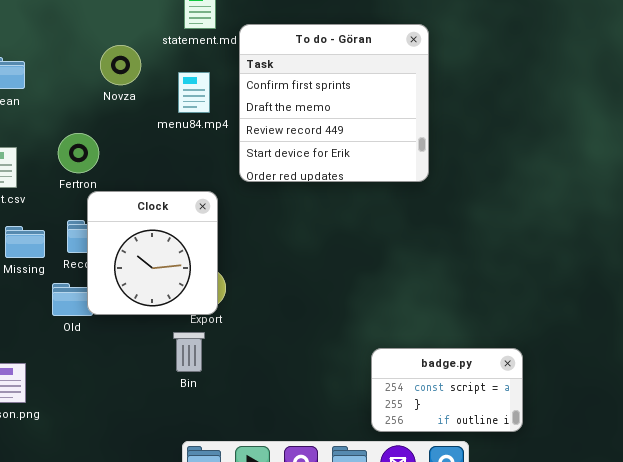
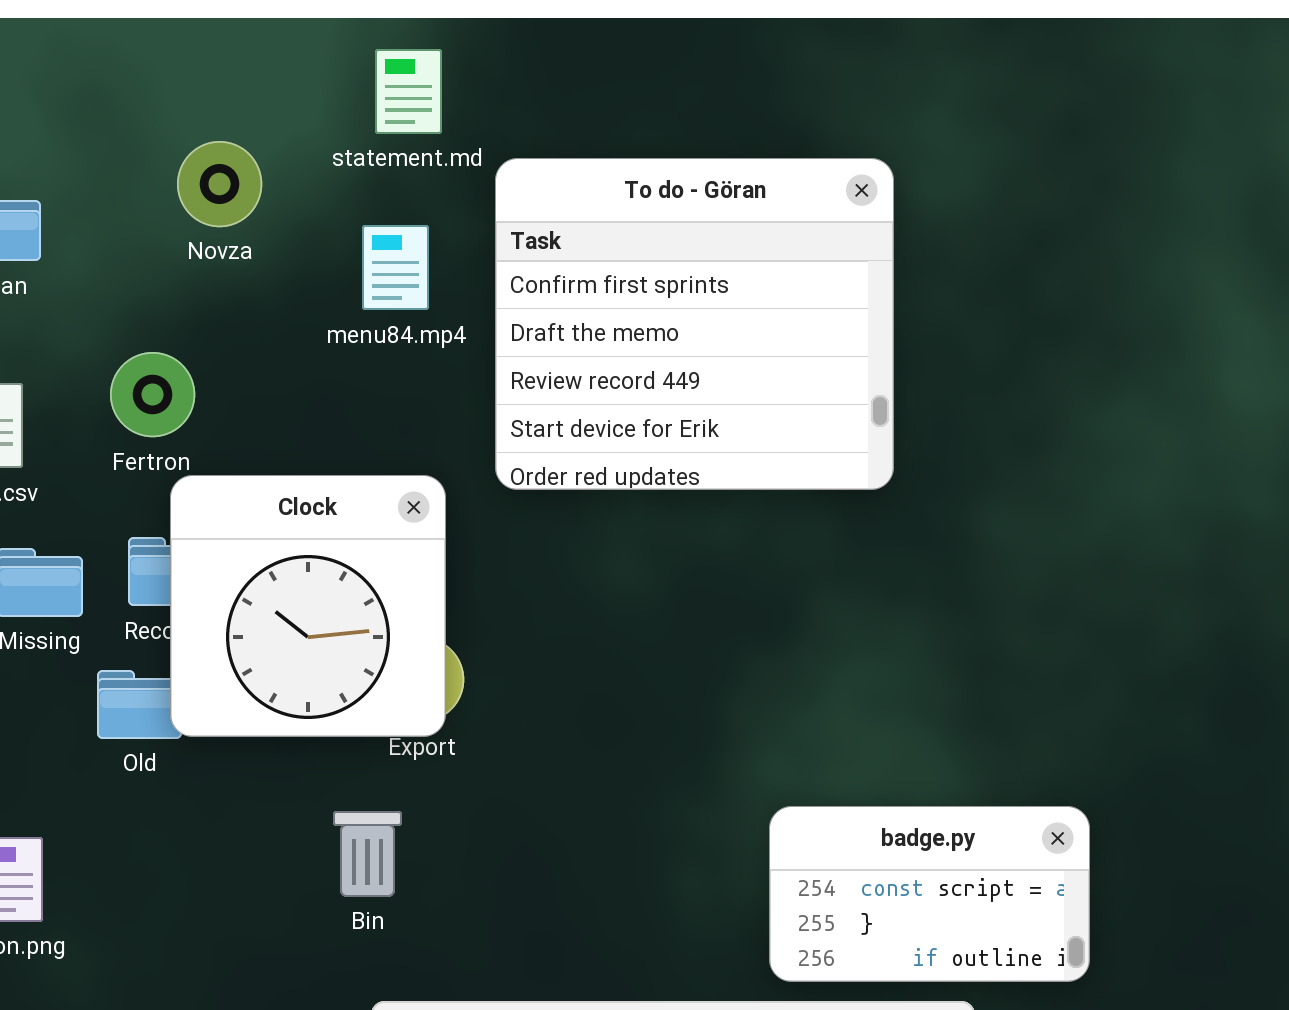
To do - Göran: [239,24,429,182] -> [495,158,894,490], moved
Novza: [100,45,141,85] -> [177,141,262,227], moved
Bin: [173,332,205,372] -> [333,811,402,897], moved

